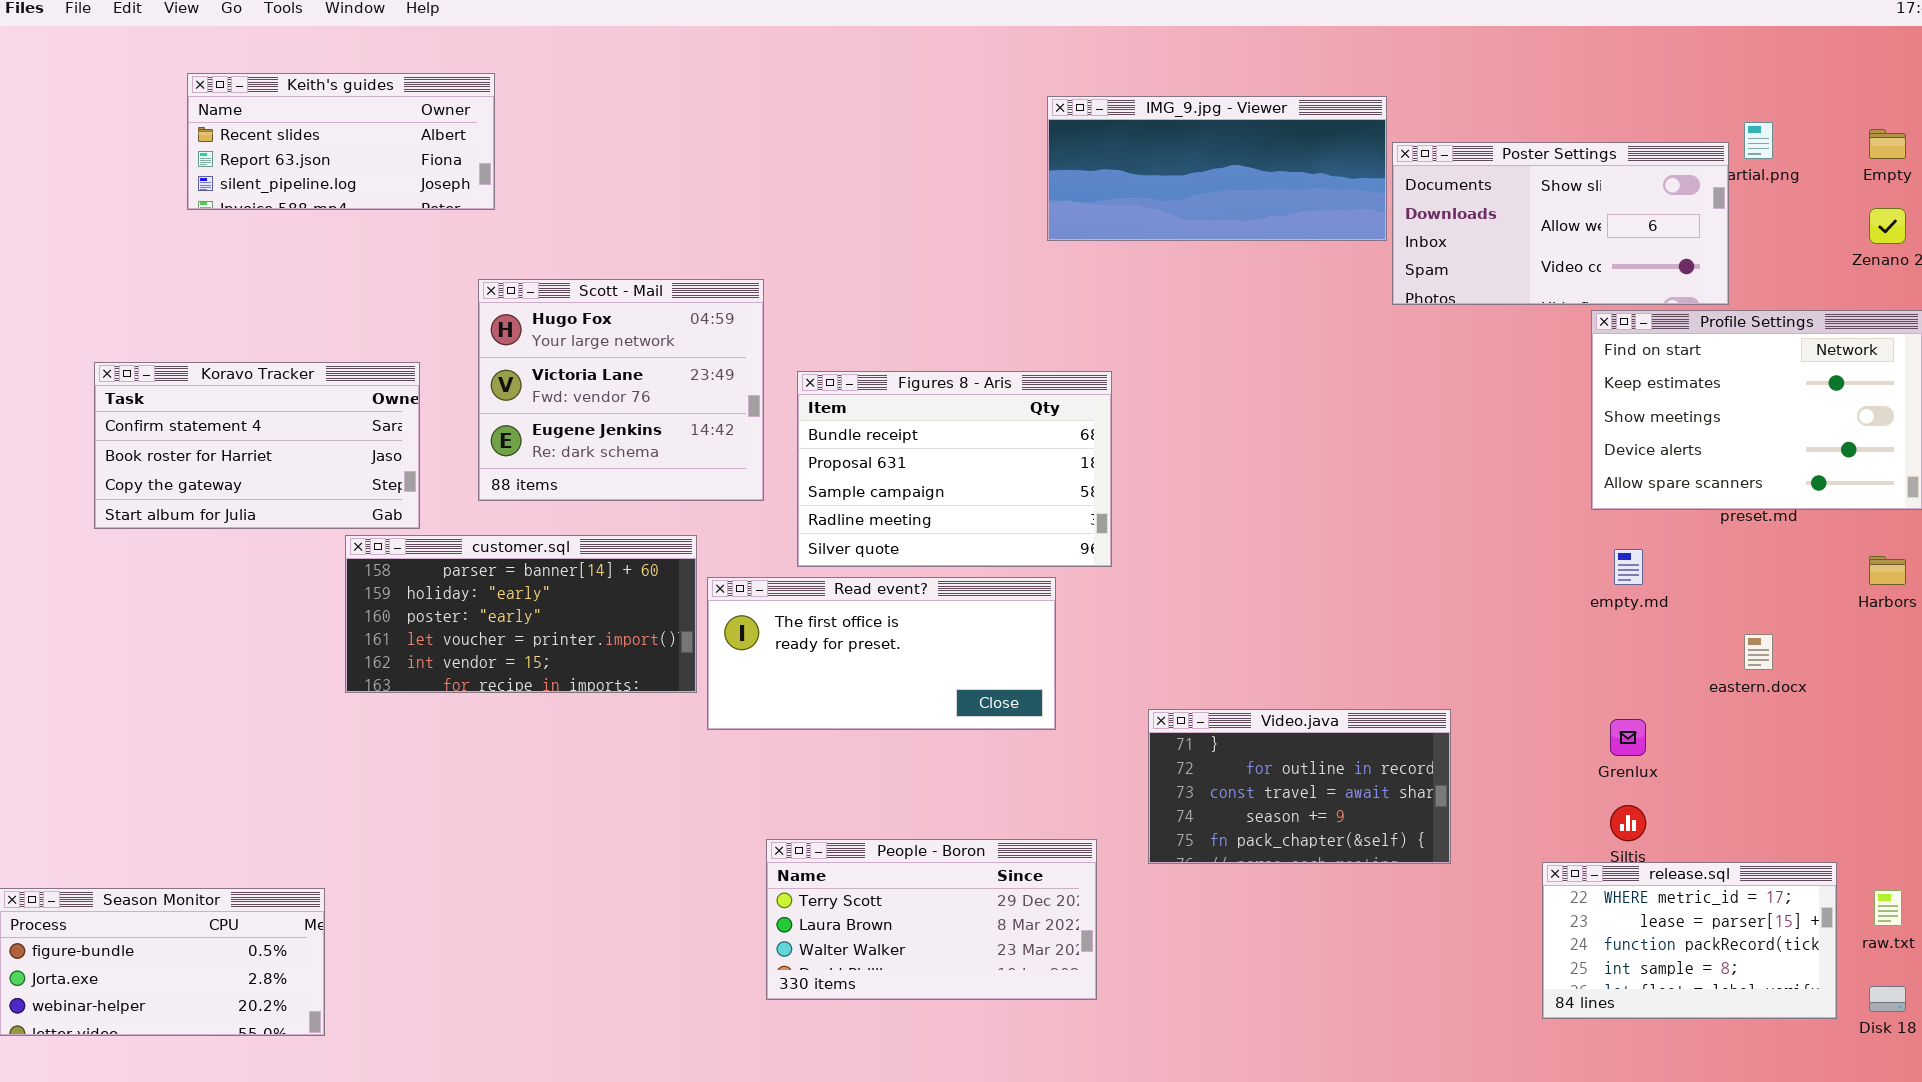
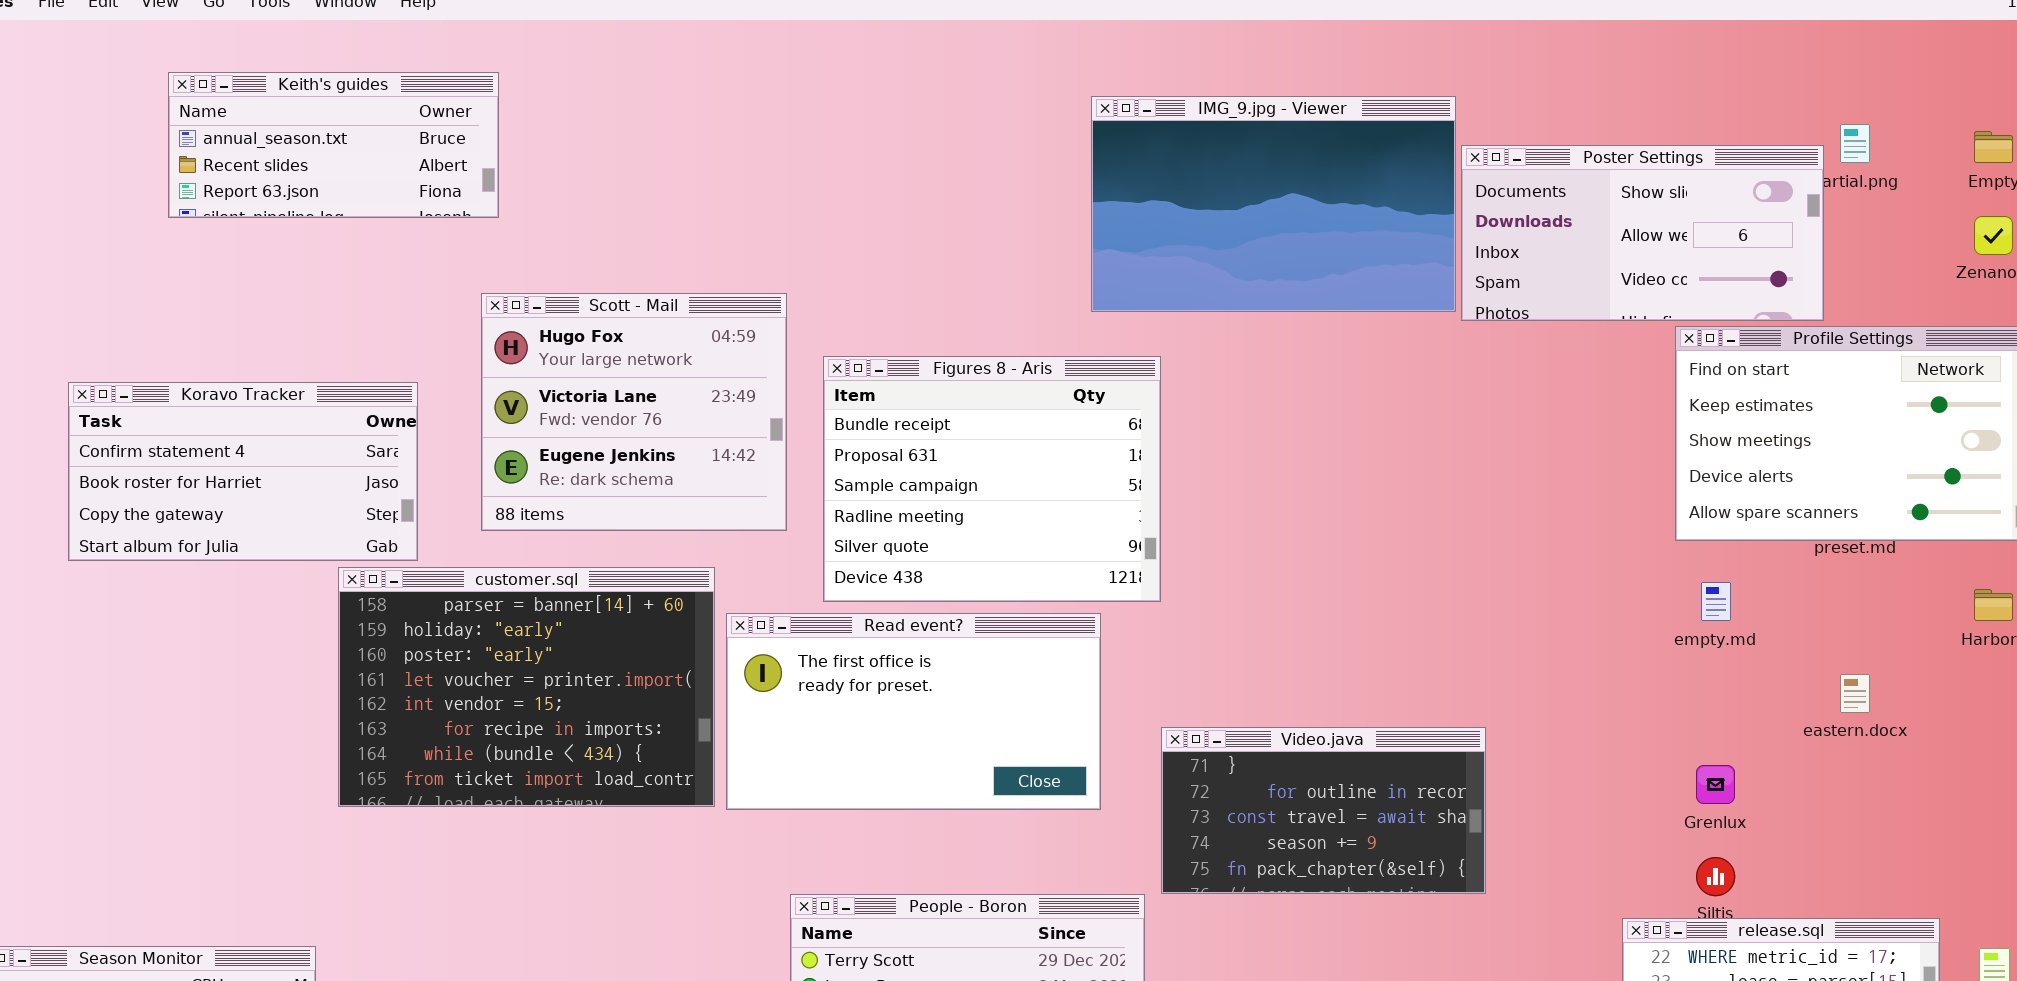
Keith's guides: [187,73,495,210] -> [168,72,499,218], scrolled up 1 row
IMG_9.jpg - Viewer: [1047,96,1387,241] -> [1091,96,1456,312], resized
Figures 8 - Aris: [797,371,1112,567] -> [823,356,1161,602], resized
customer.sql: [345,535,697,693] -> [338,567,715,807], resized
Read event?: [707,577,1056,730] -> [726,613,1101,810], resized
Video.java: [1148,709,1451,864] -> [1161,727,1486,894], moved

